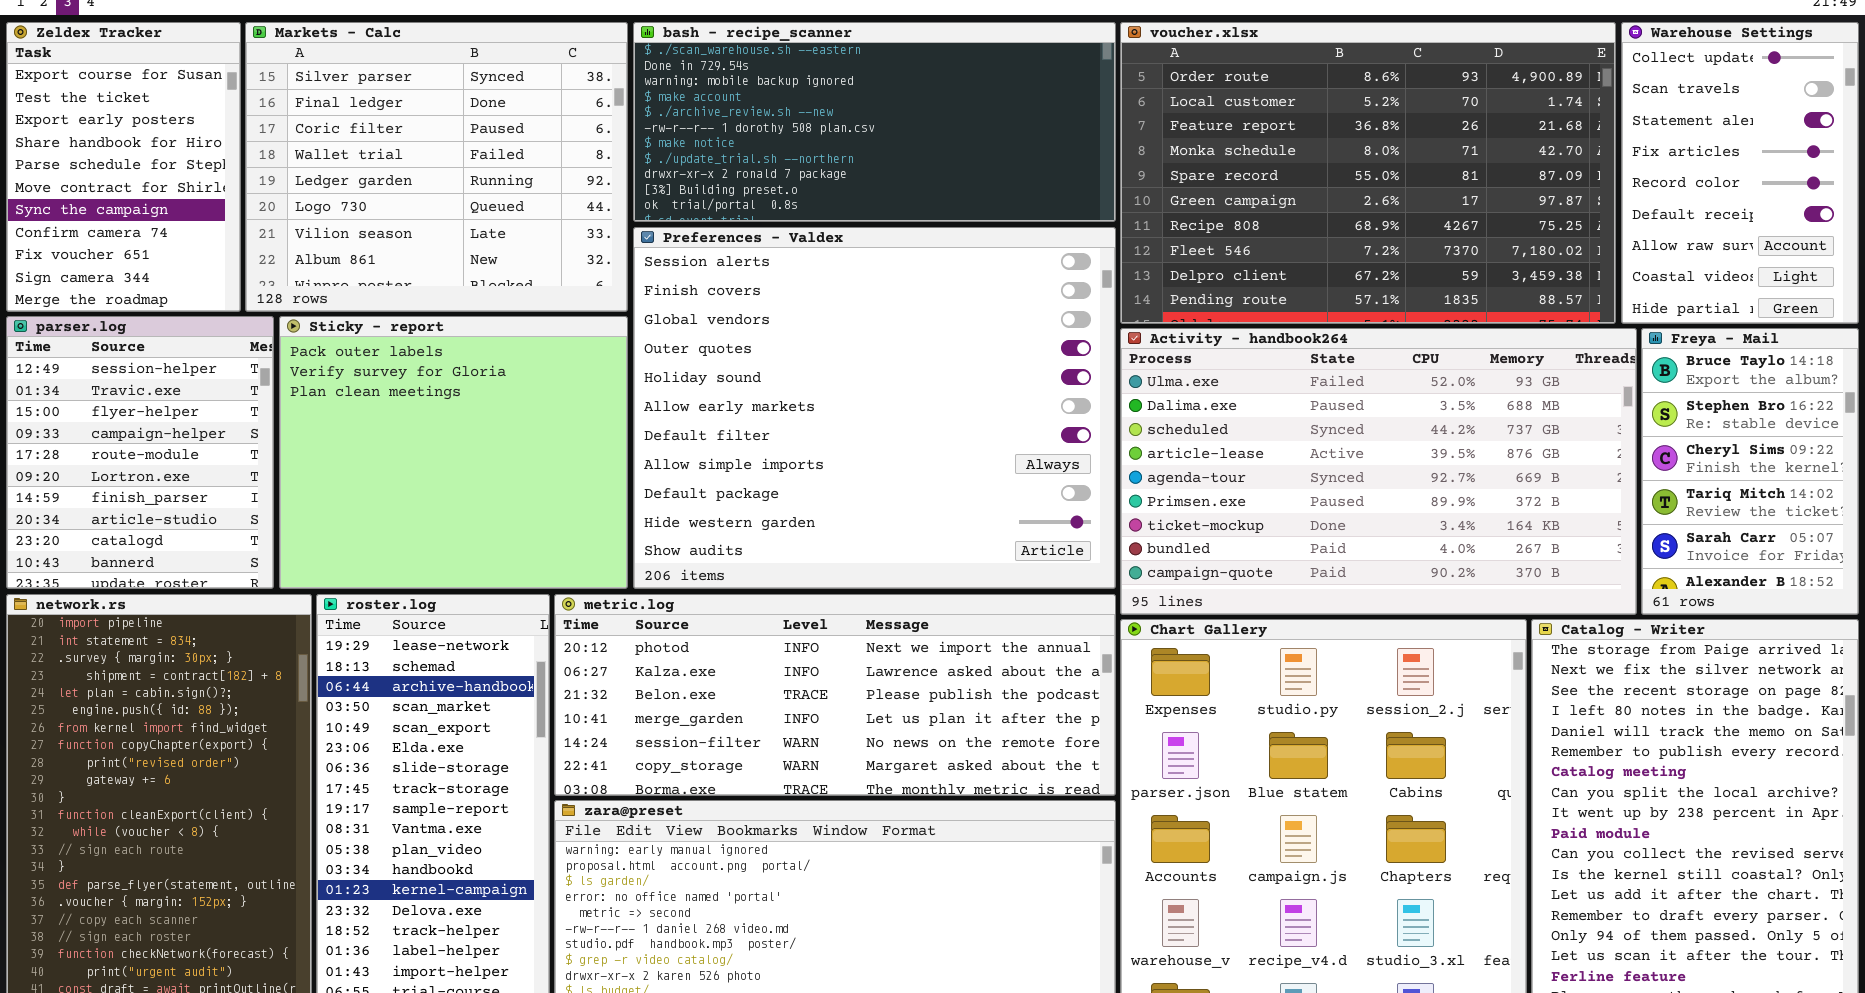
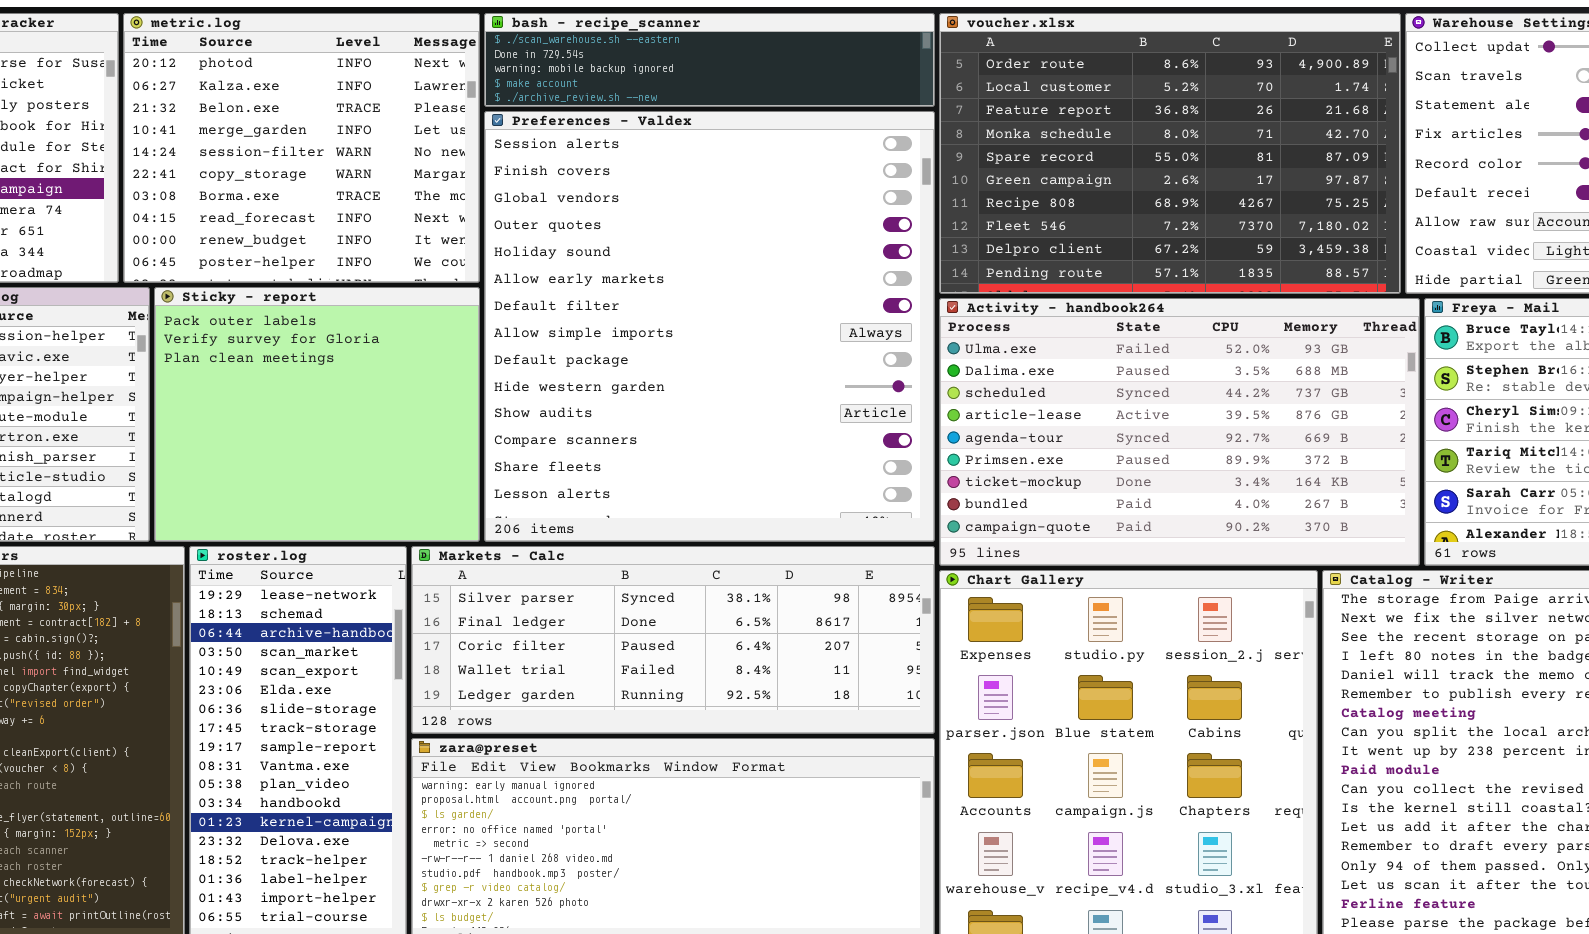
Markets - Calc: [245,22,628,312] -> [411,546,935,734], moved, resized
bash - recipe_scanner: [633,22,1116,222] -> [484,13,935,107], resized
Preferences - Valdex: [633,227,1116,589] -> [484,111,935,542], resized
metric.log: [554,594,1116,796] -> [123,13,480,283], moved, resized

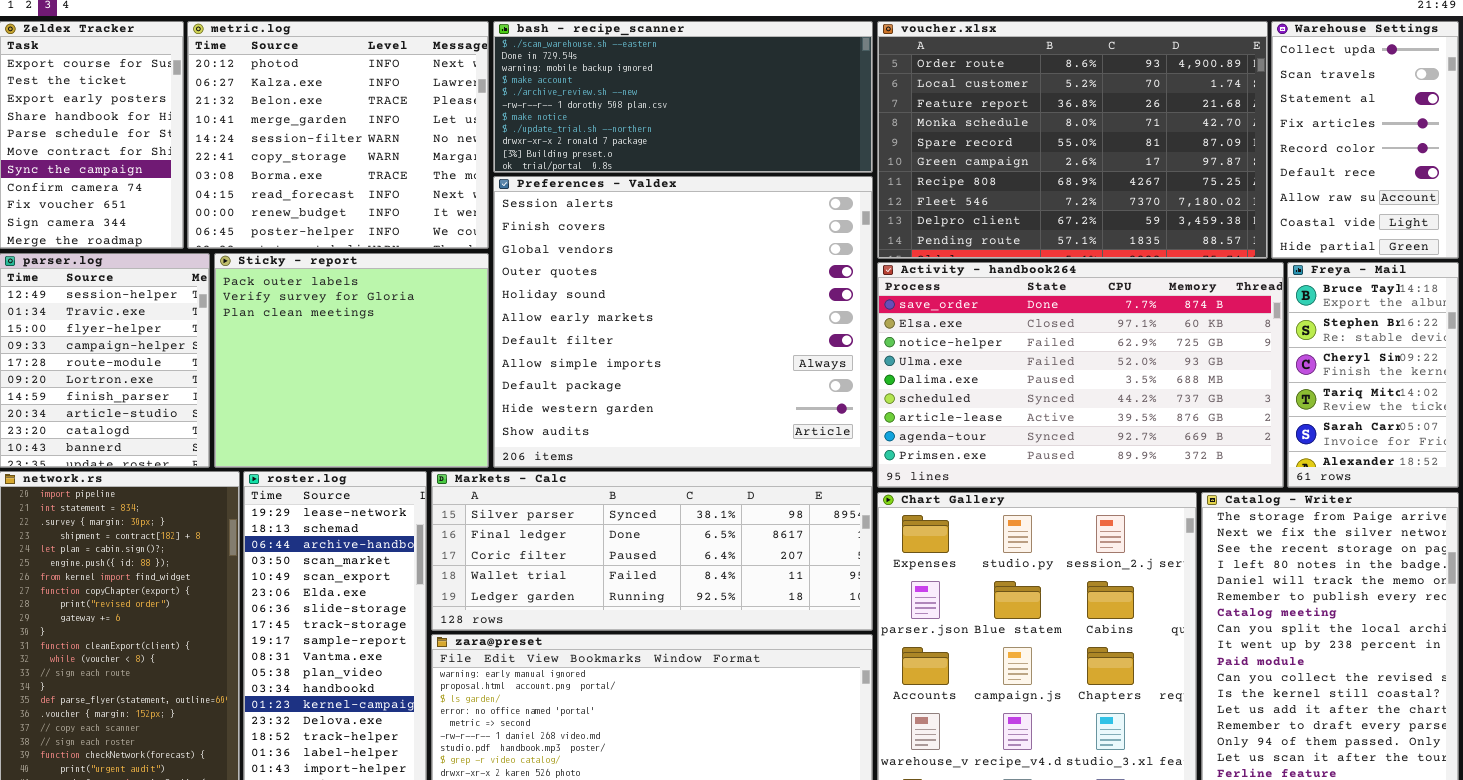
bash - recipe_scanner: [484,13,935,107] -> [493,21,873,173], resized
Preferences - Valdex: [484,111,935,542] -> [493,176,873,468], resized
Activity - handbook264: [939,298,1420,566] -> [877,262,1284,488], scrolled up 3 rows

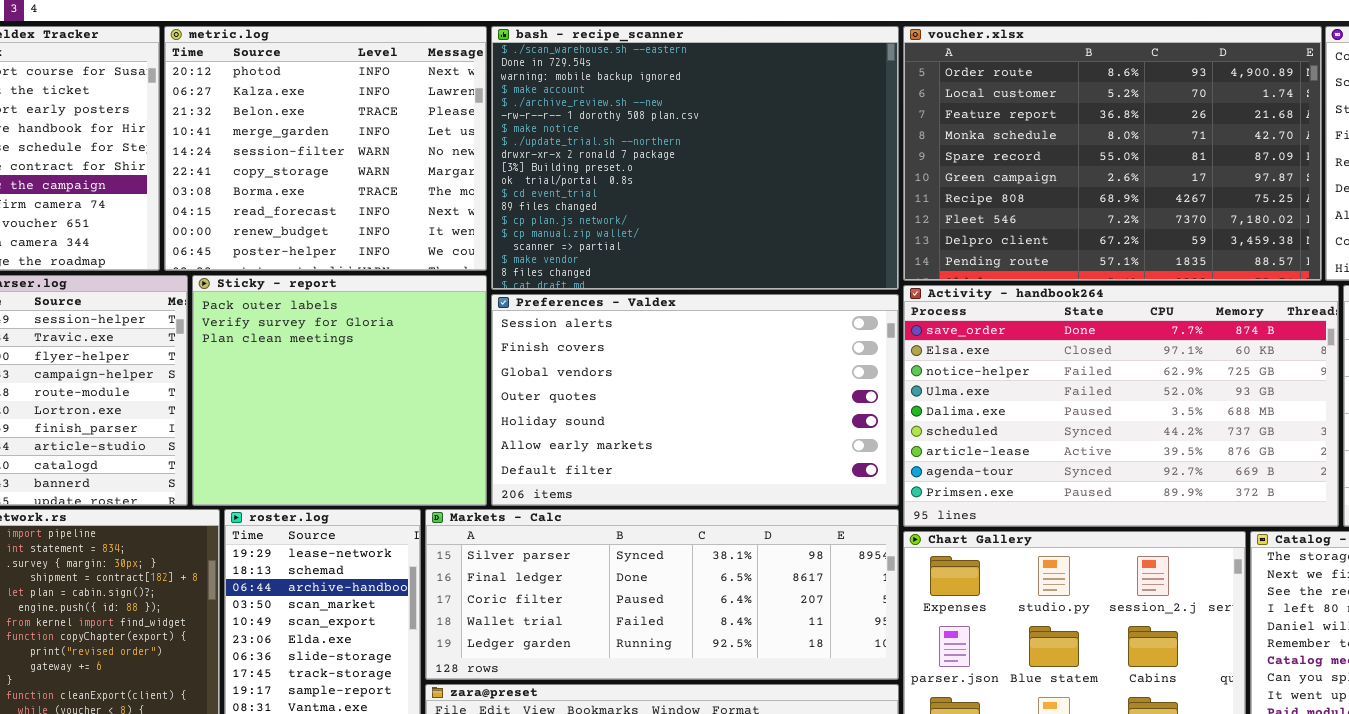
bash - recipe_scanner: [493,21,873,173] -> [491,26,899,290], resized
Preferences - Valdex: [493,176,873,468] -> [491,294,899,506], resized

